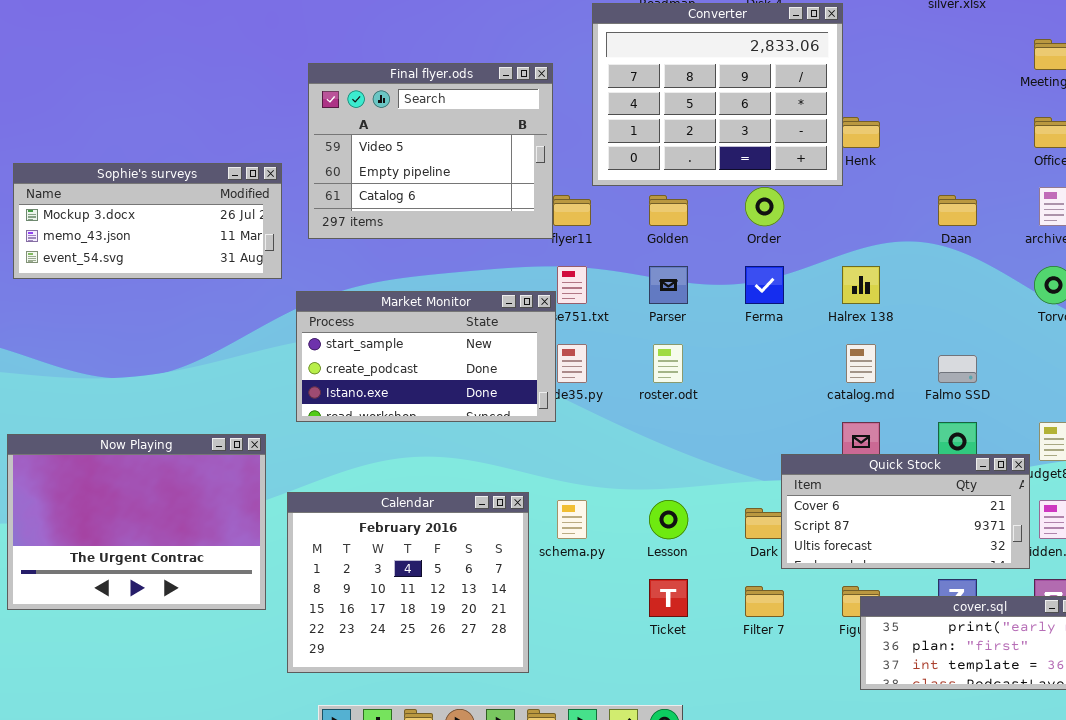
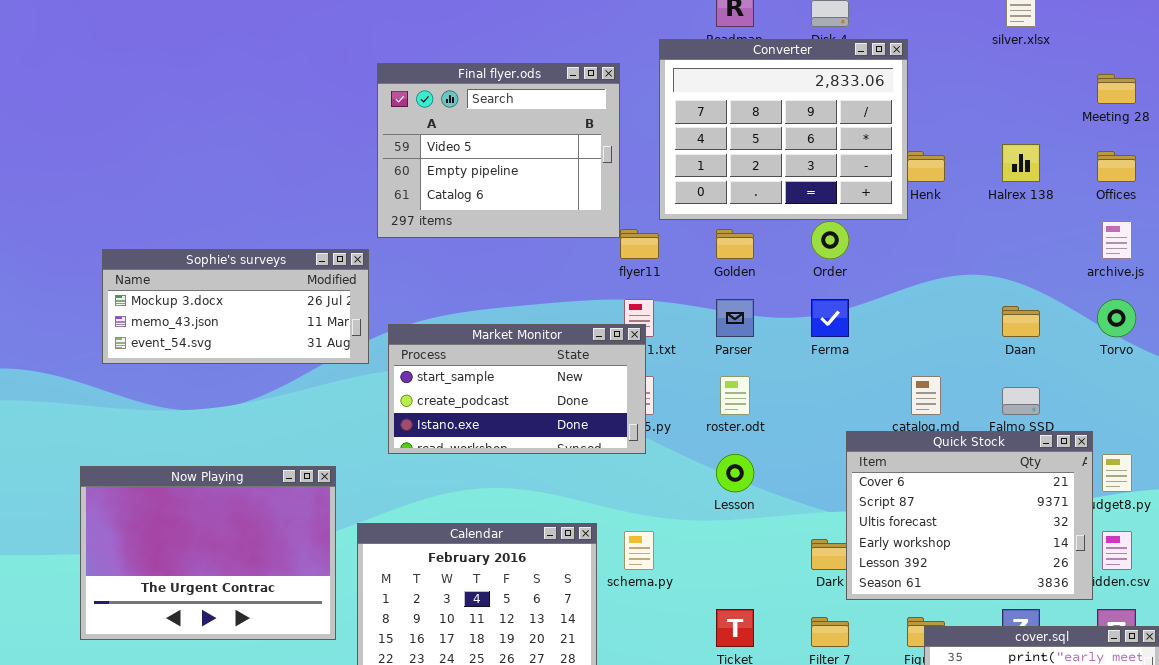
Final flyer.ods: [308,63,553,239] -> [377,63,620,238], moved
Sophie's surveys: [13,163,282,279] -> [102,249,369,364], moved
Daan: [938,195,977,226] -> [1002,306,1040,337], moved
Halrex 138: [842,266,880,304] -> [1002,144,1040,182], moved
Market Monitor: [296,291,556,422] -> [388,324,646,454], moved
Quick Stock: [781,454,1030,569] -> [846,431,1093,600], resized
Lesson: [649,500,688,539] -> [716,454,754,492], moved

